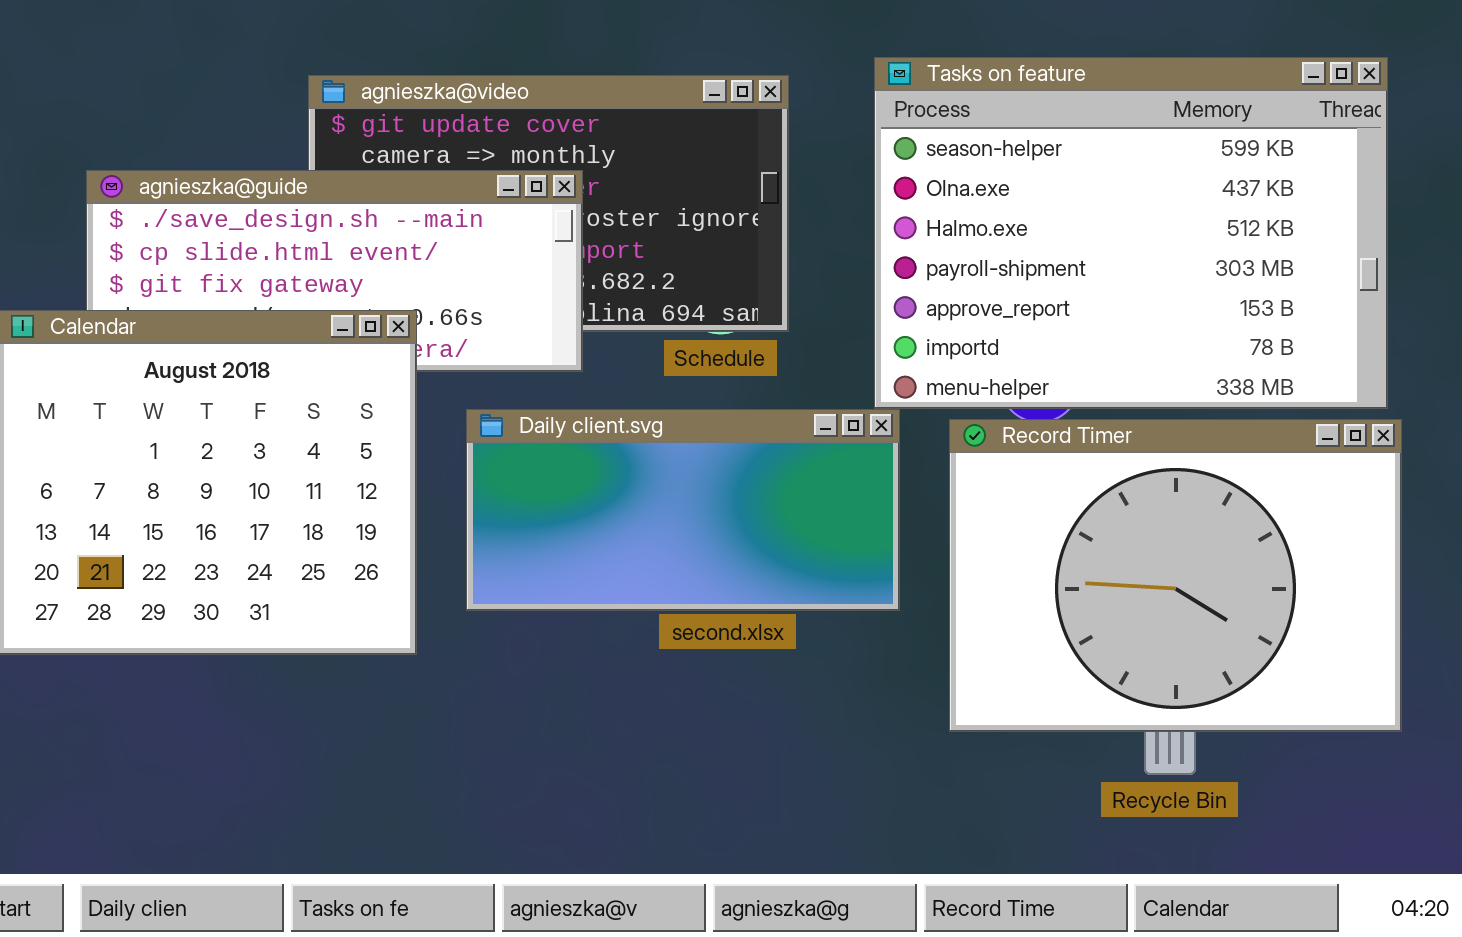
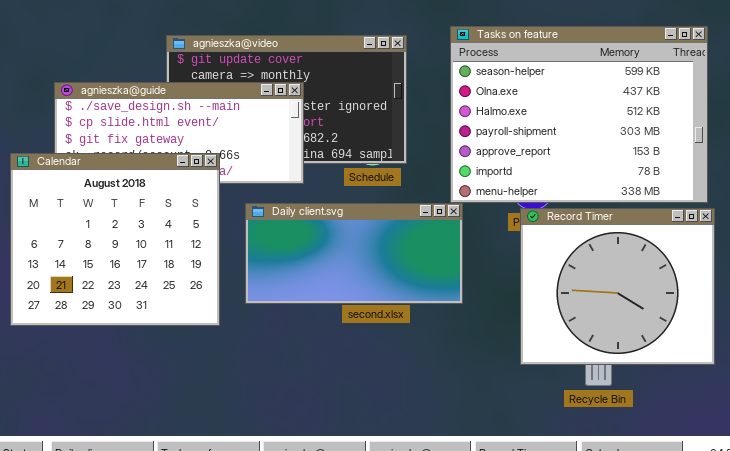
Record Timer: [949,419,1402,732] -> [520,208,715,365], resized

